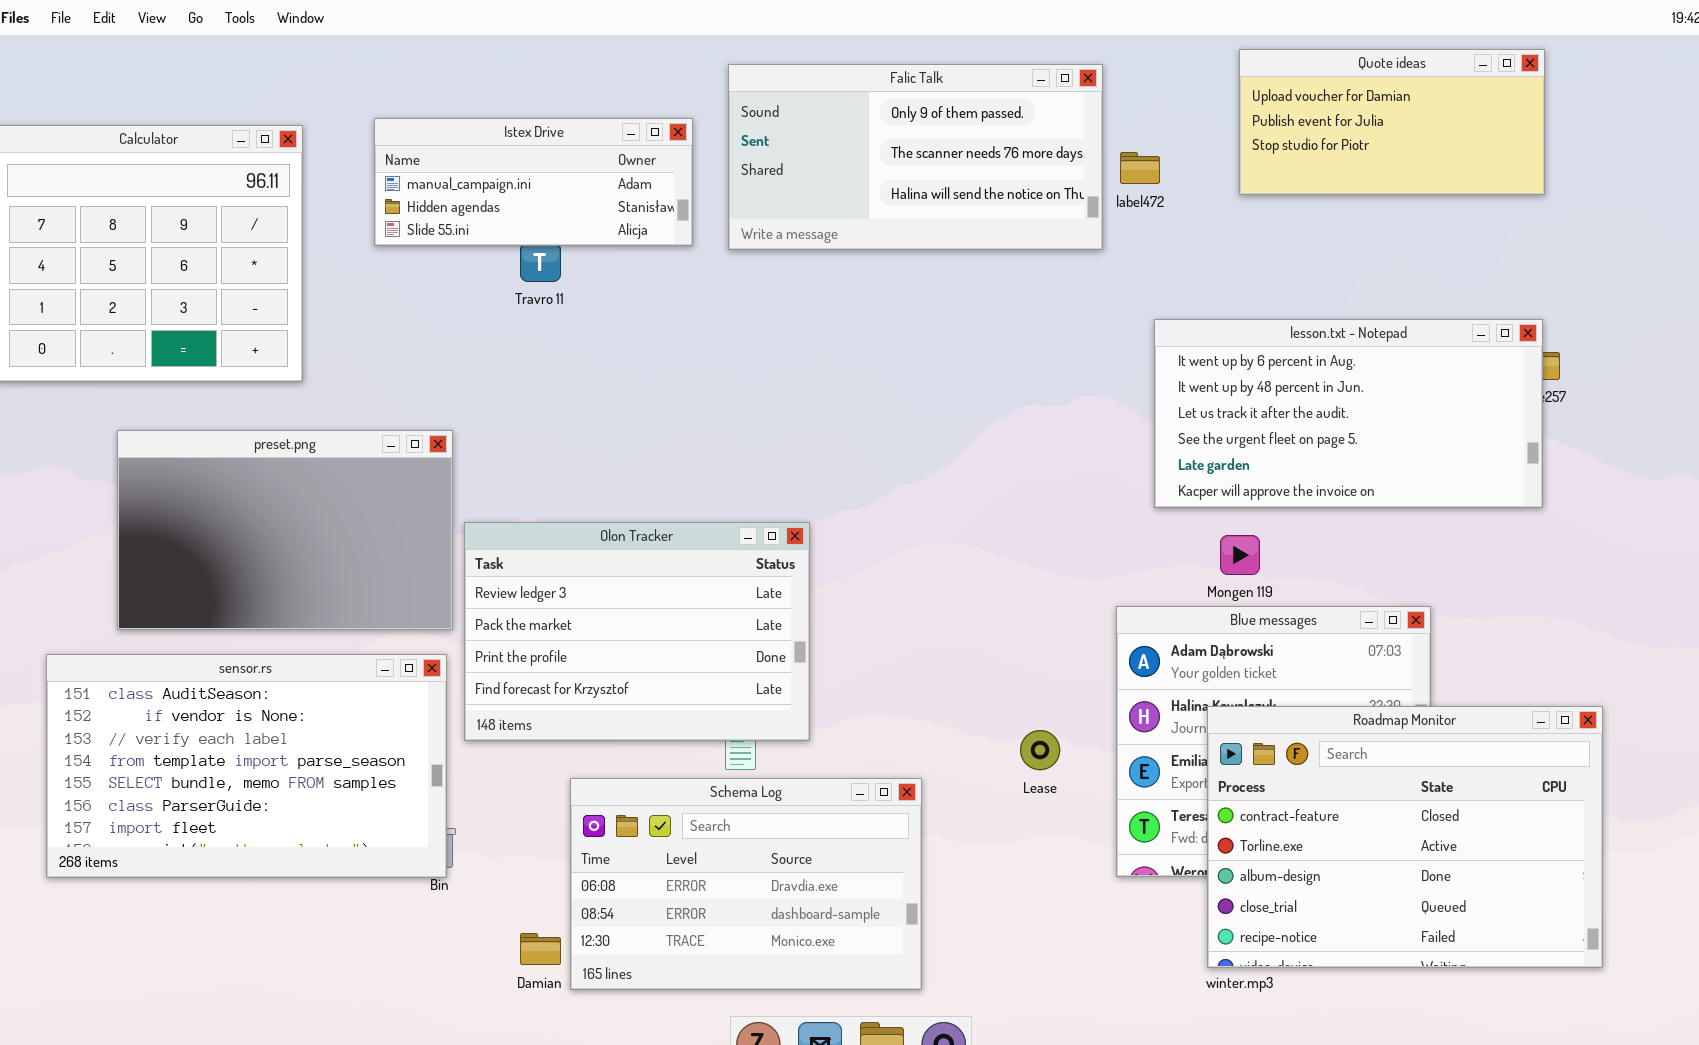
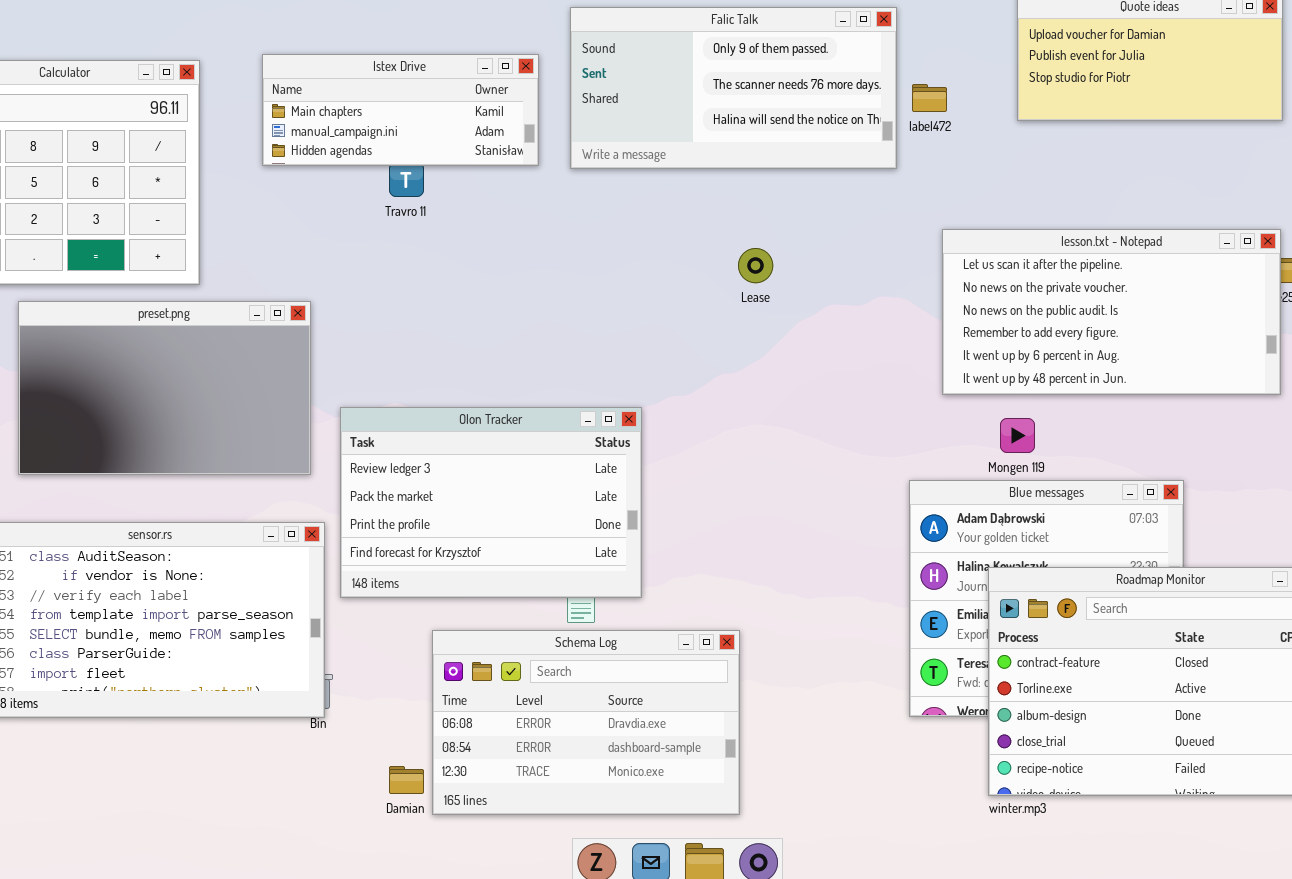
Istex Drive: [374,118,693,246] -> [262,54,539,166], scrolled up 1 row
lesson.txt - Notepad: [1154,319,1543,508] -> [942,229,1281,395], scrolled up 4 rows
preset.png: [117,430,453,630] -> [18,301,311,475], moved
Lease: [1020,730,1060,770] -> [738,248,773,283], moved

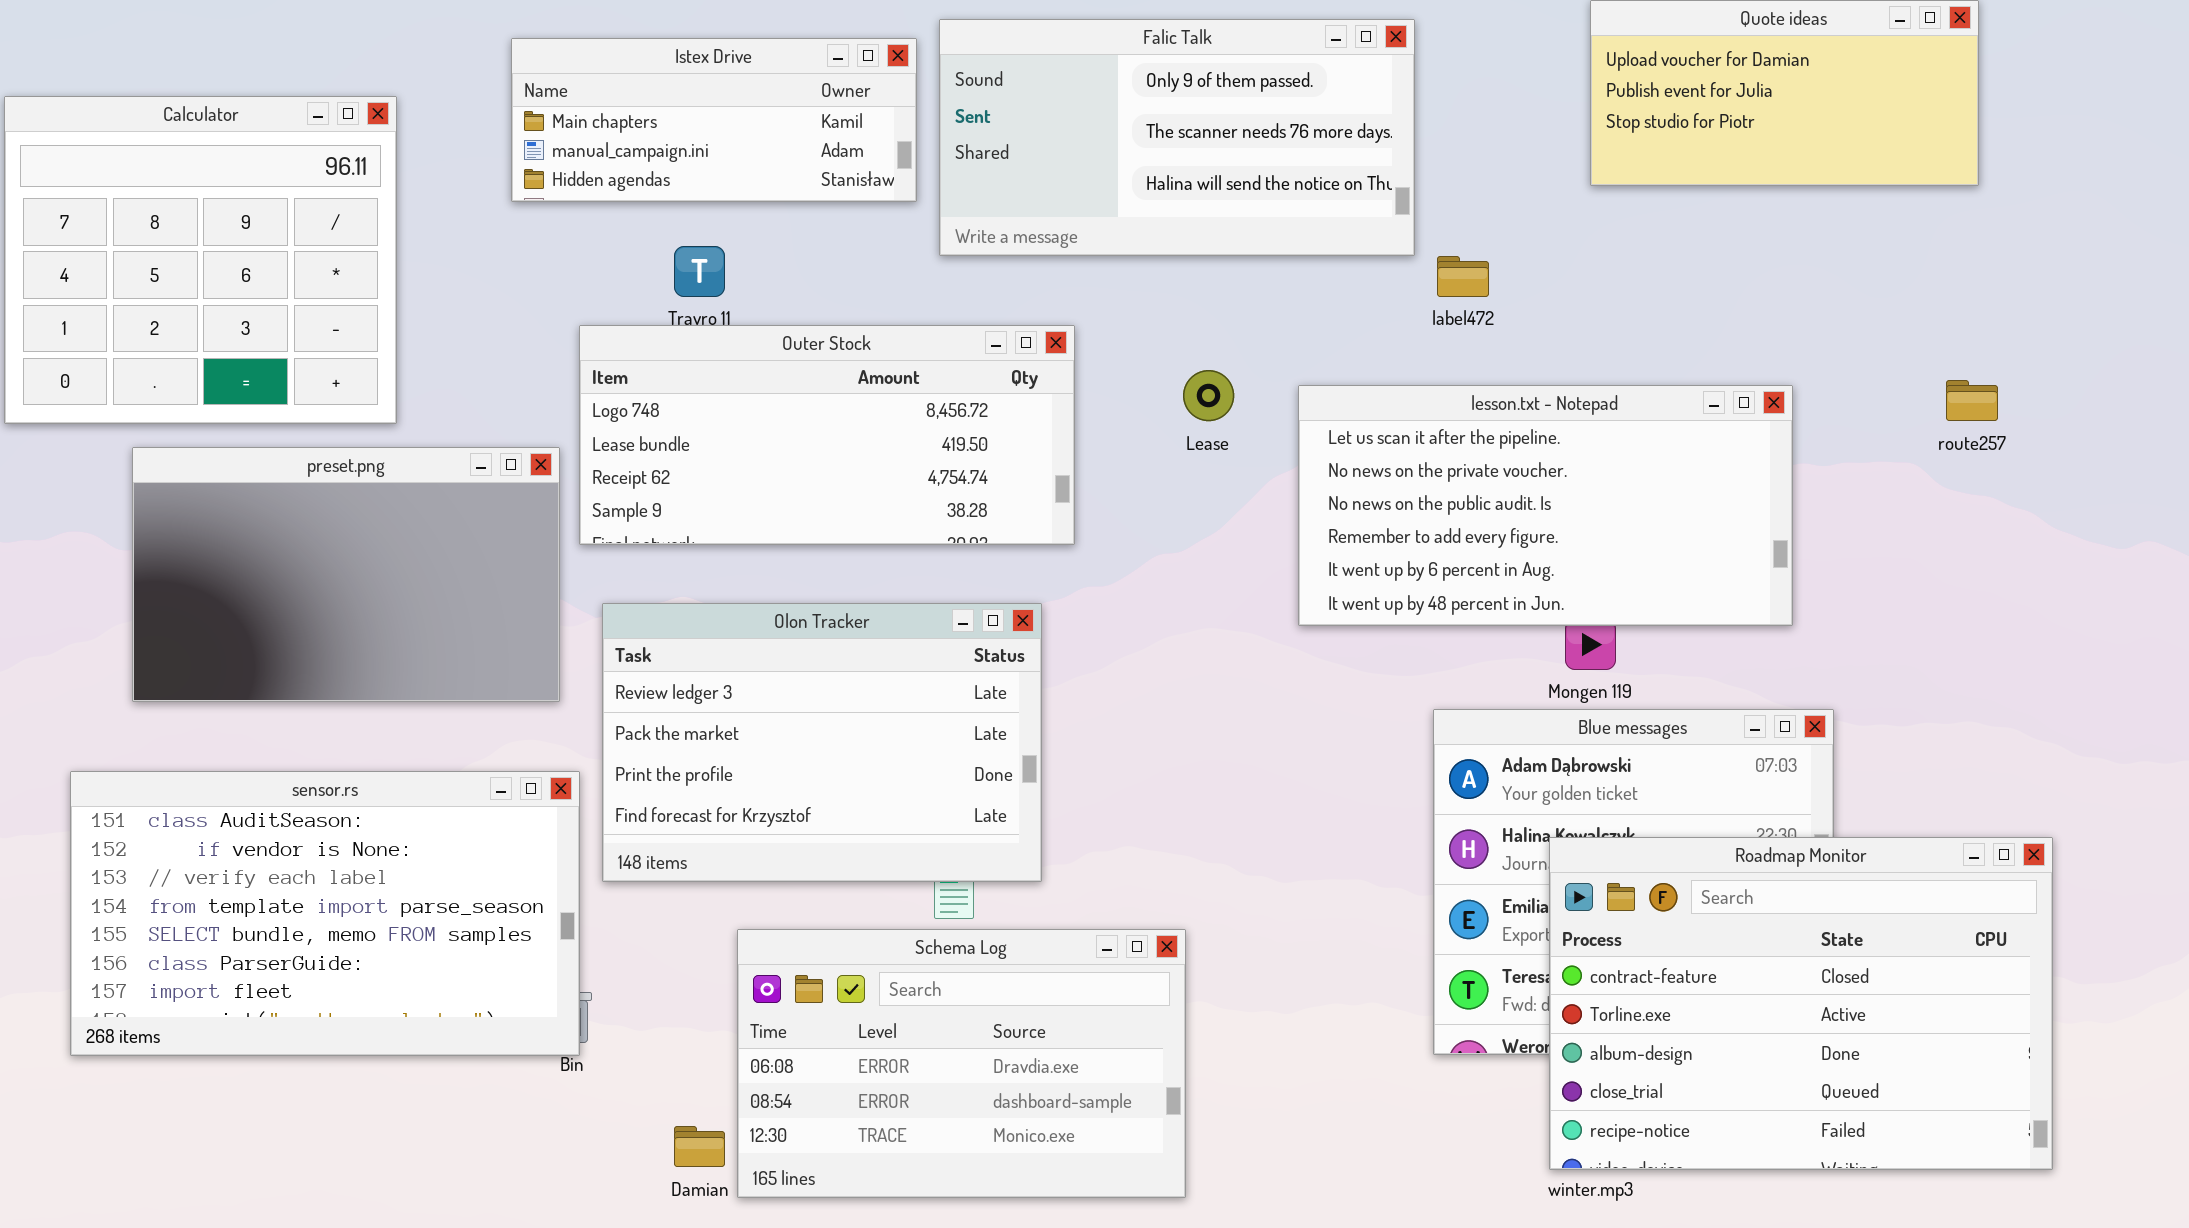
Istex Drive: [262,54,539,166] -> [511,38,917,202], moved
label472: [912,84,947,112] -> [1437,256,1489,297], moved
Outer Stock: none -> [579,325,1075,545], opened
lesson.txt - Notepad: [942,229,1281,395] -> [1298,385,1793,626], moved

